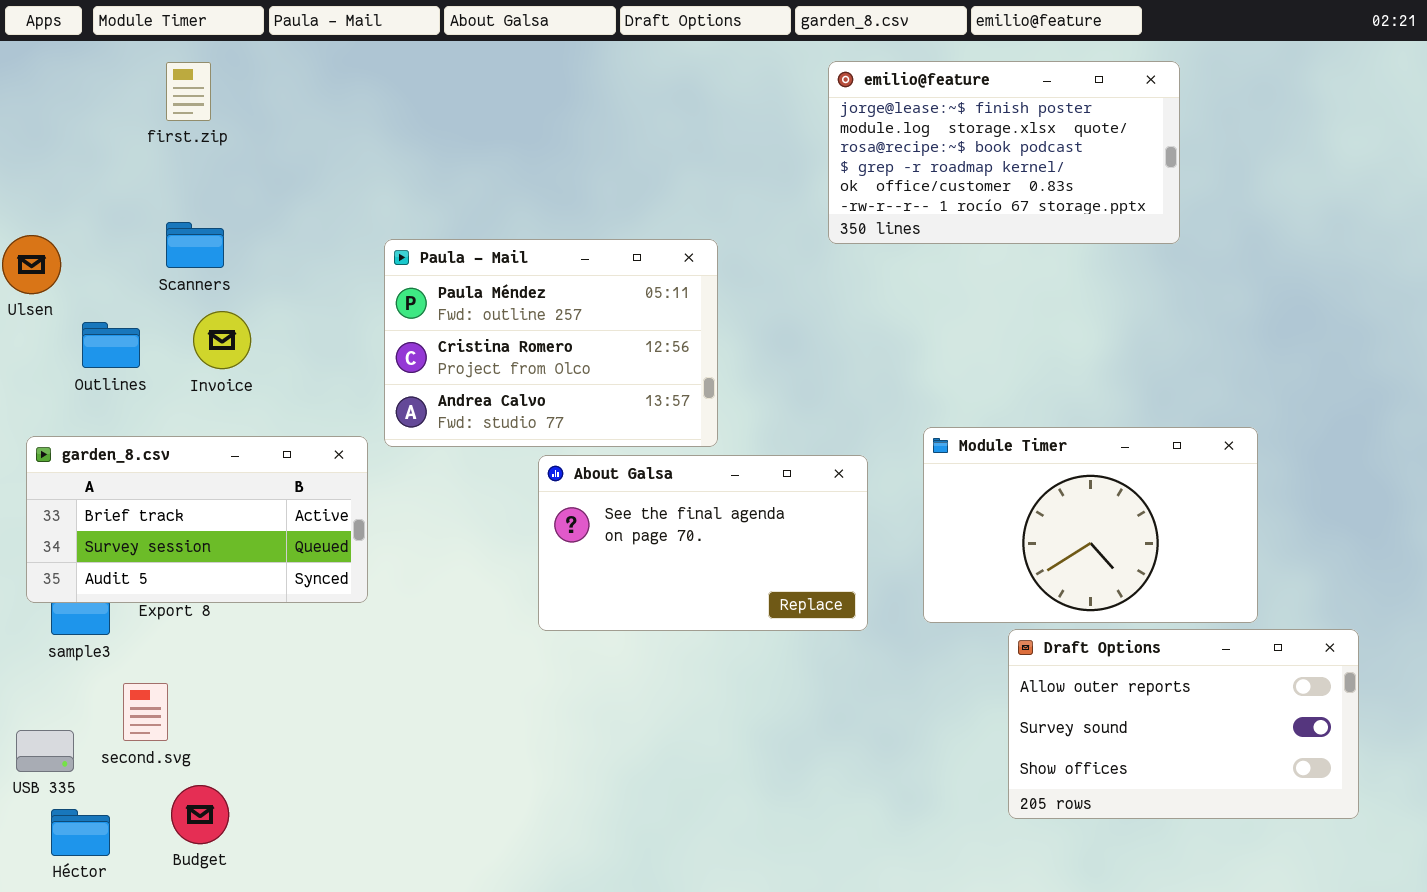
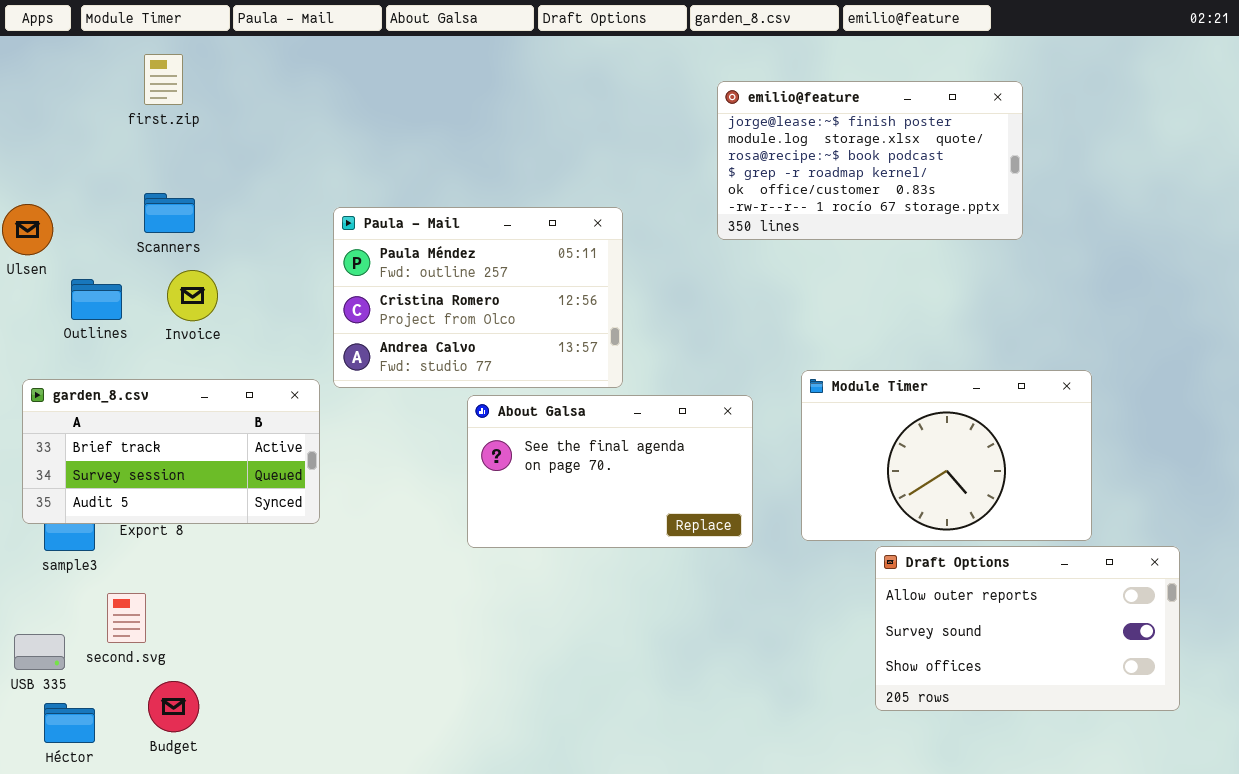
emilio@feature: [828,61,1180,244] -> [717,81,1023,240], moved

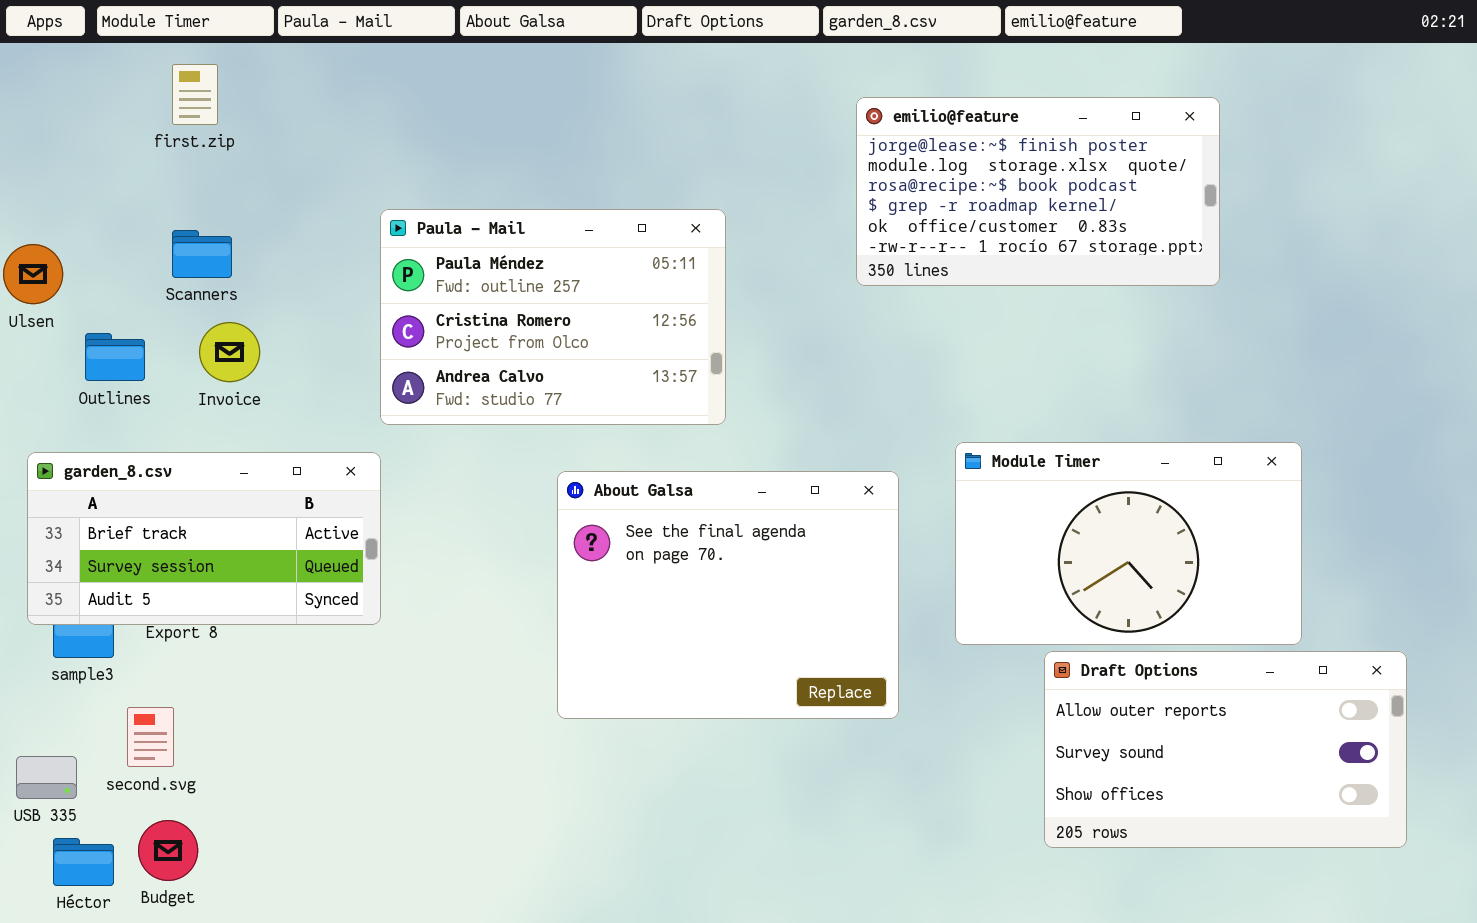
Paula - Mail: [333,207,623,388] -> [380,209,726,425], moved
About Galsa: [467,395,753,548] -> [557,471,899,719], resized
Budget: [148,681,199,732] -> [138,820,198,881], moved

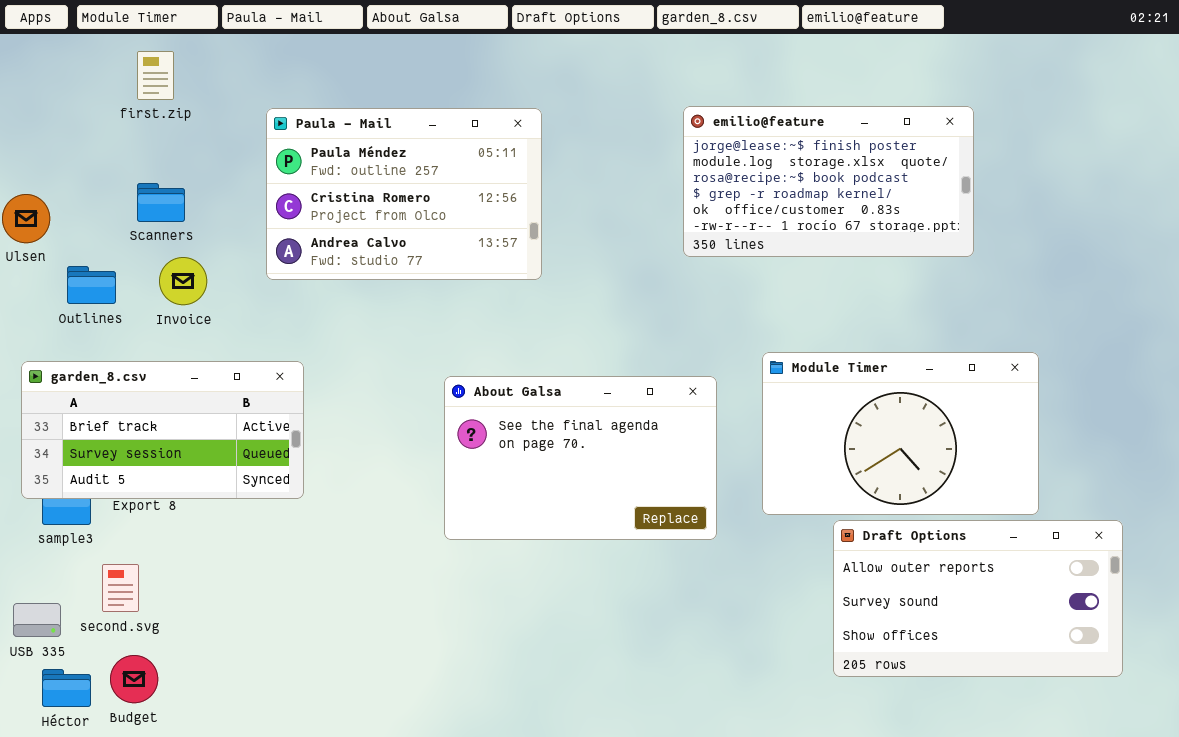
emilio@feature: [856,97,1220,286] -> [683,106,974,257], moved
Paula - Mail: [380,209,726,425] -> [266,108,542,280], moved
About Galsa: [557,471,899,719] -> [444,376,717,540], resized

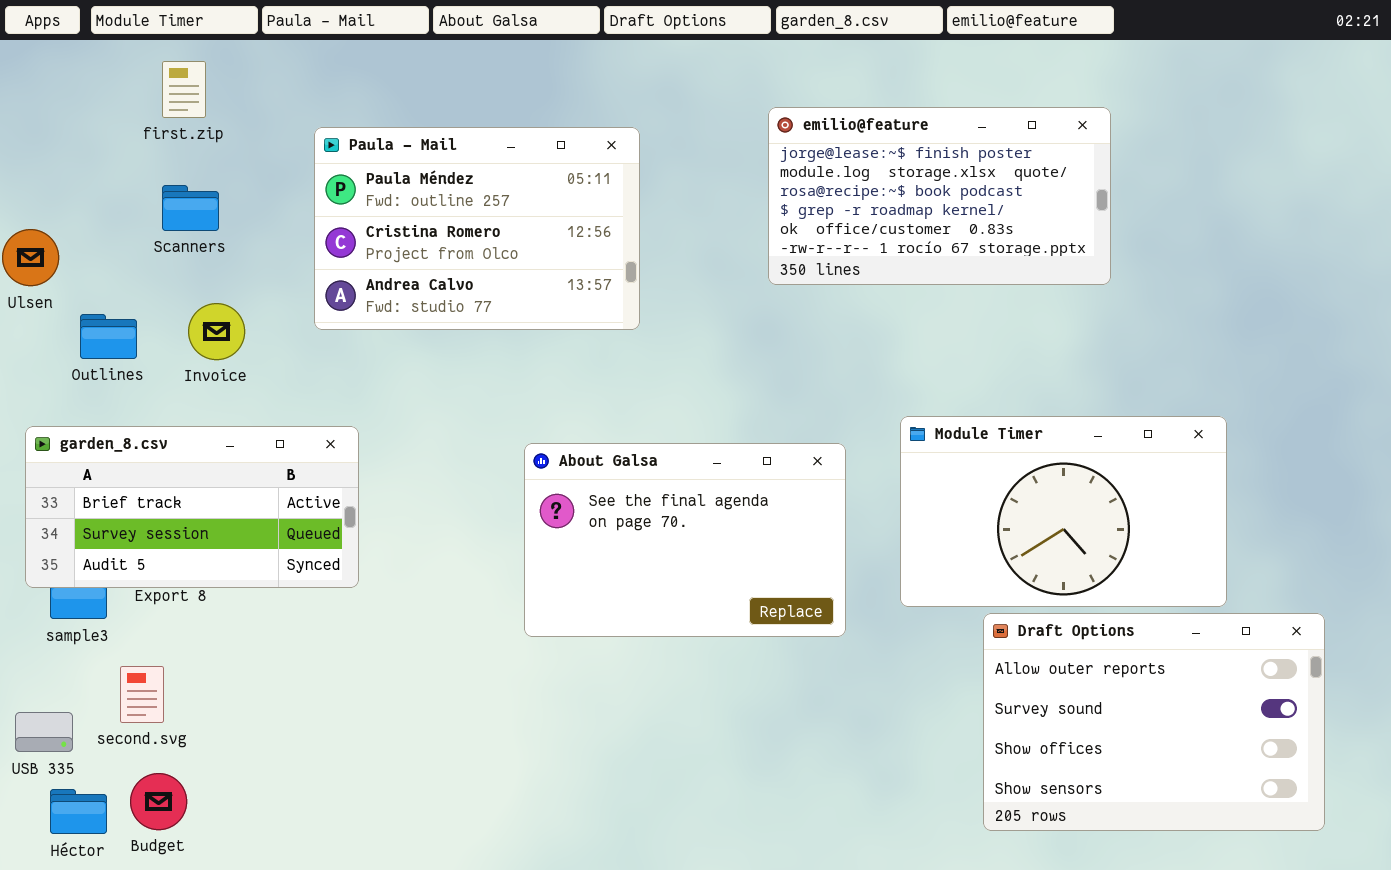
emilio@feature: [683,106,974,257] -> [768,107,1111,285], moved
Scanners: [137,183,185,222] -> [162,185,219,231], moved
Draft Options: [833,520,1123,677] -> [983,613,1325,831], resized

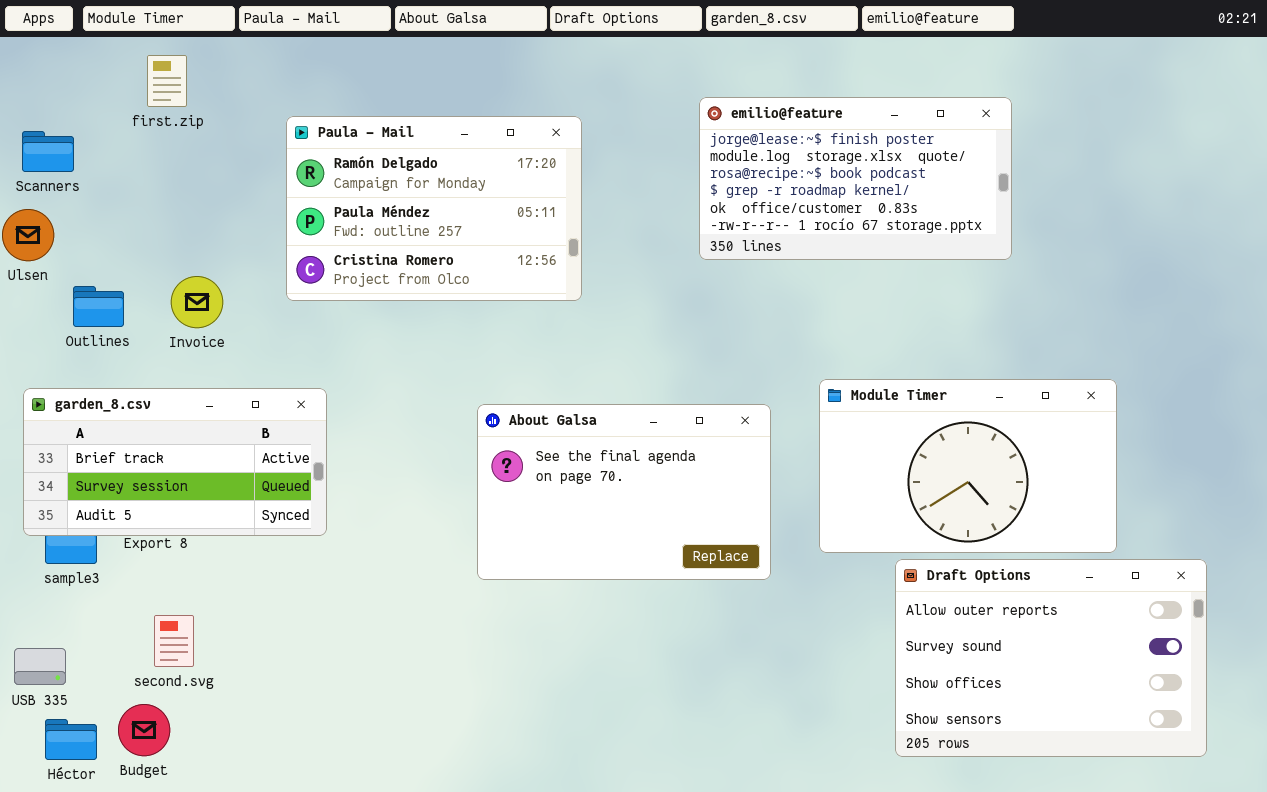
Paula - Mail: [314,127,640,330] -> [286,116,582,301], scrolled up 1 row
Scanners: [162,185,219,231] -> [22,131,74,172], moved
second.svg: [120,666,164,723] -> [154,615,194,667], moved

